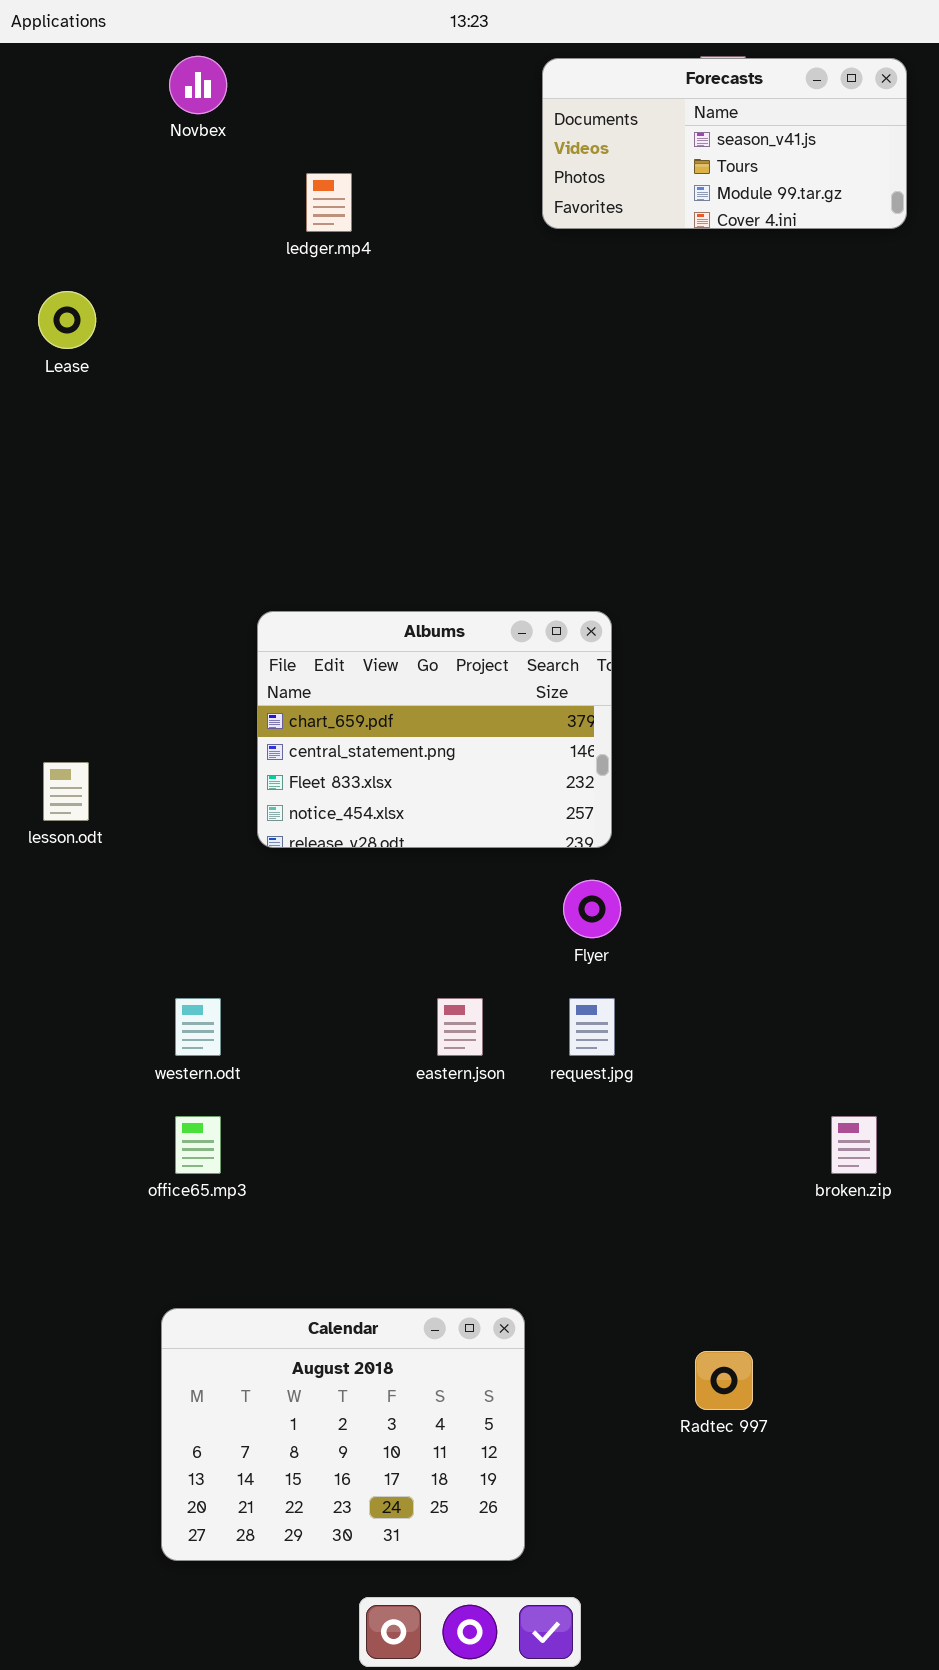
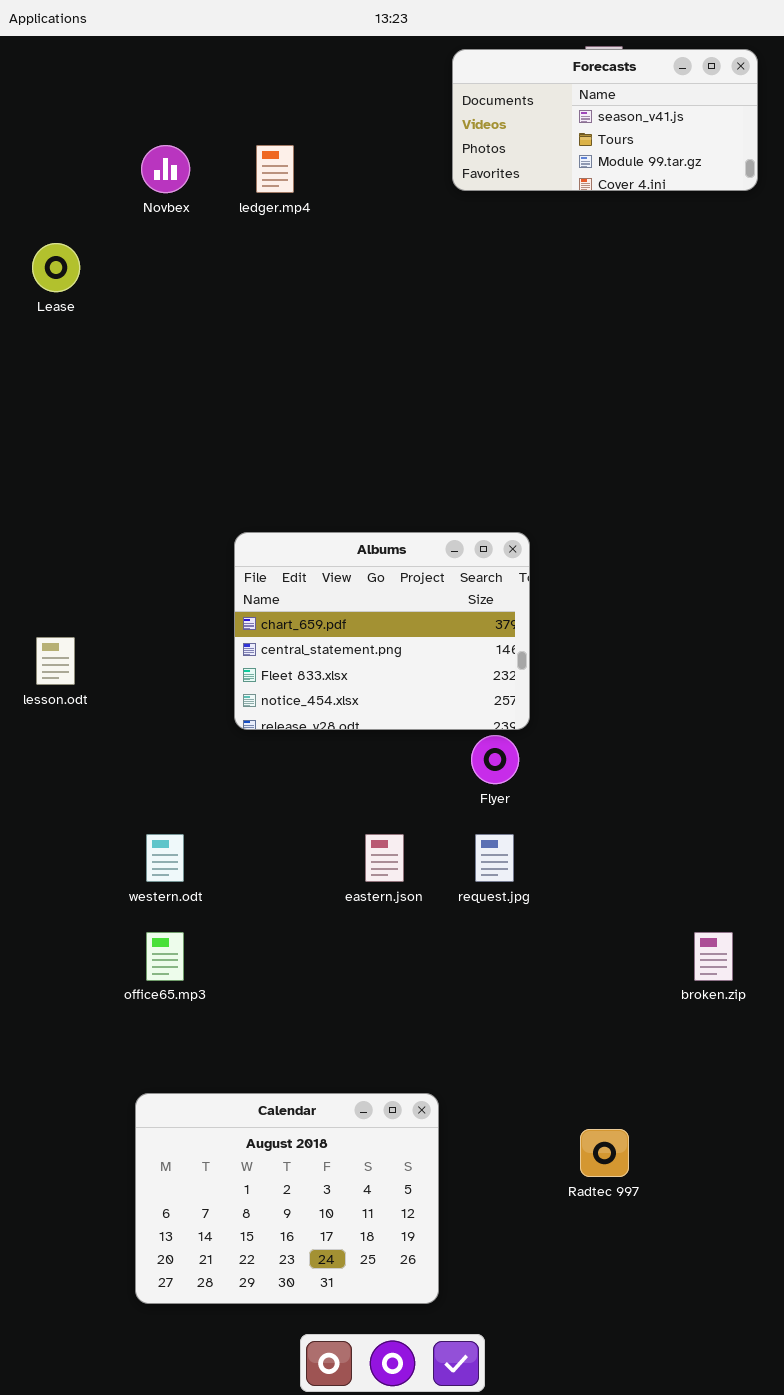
Novbex: [169,56,227,114] -> [141,145,190,193], moved
Albums: [257,611,612,848] -> [234,532,530,730], moved

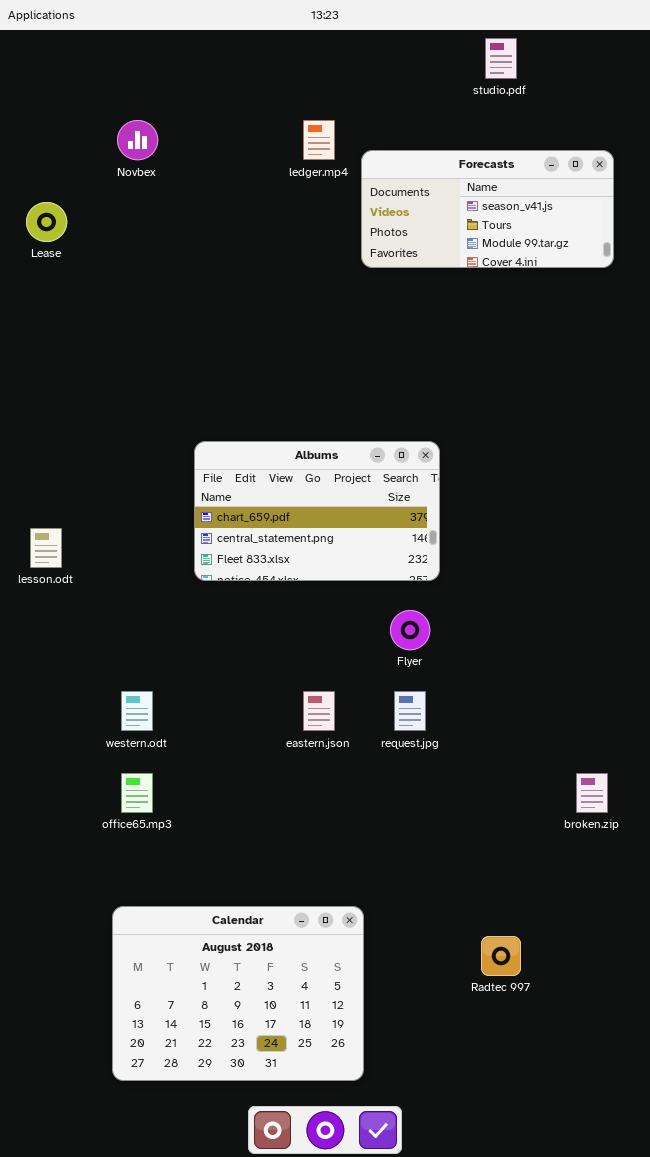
Forecasts: [452,49,758,191] -> [361,150,614,268], moved
ledger.mp4: [256,145,294,193] -> [303,120,335,160], moved
Albums: [234,532,530,730] -> [194,441,440,581], resized

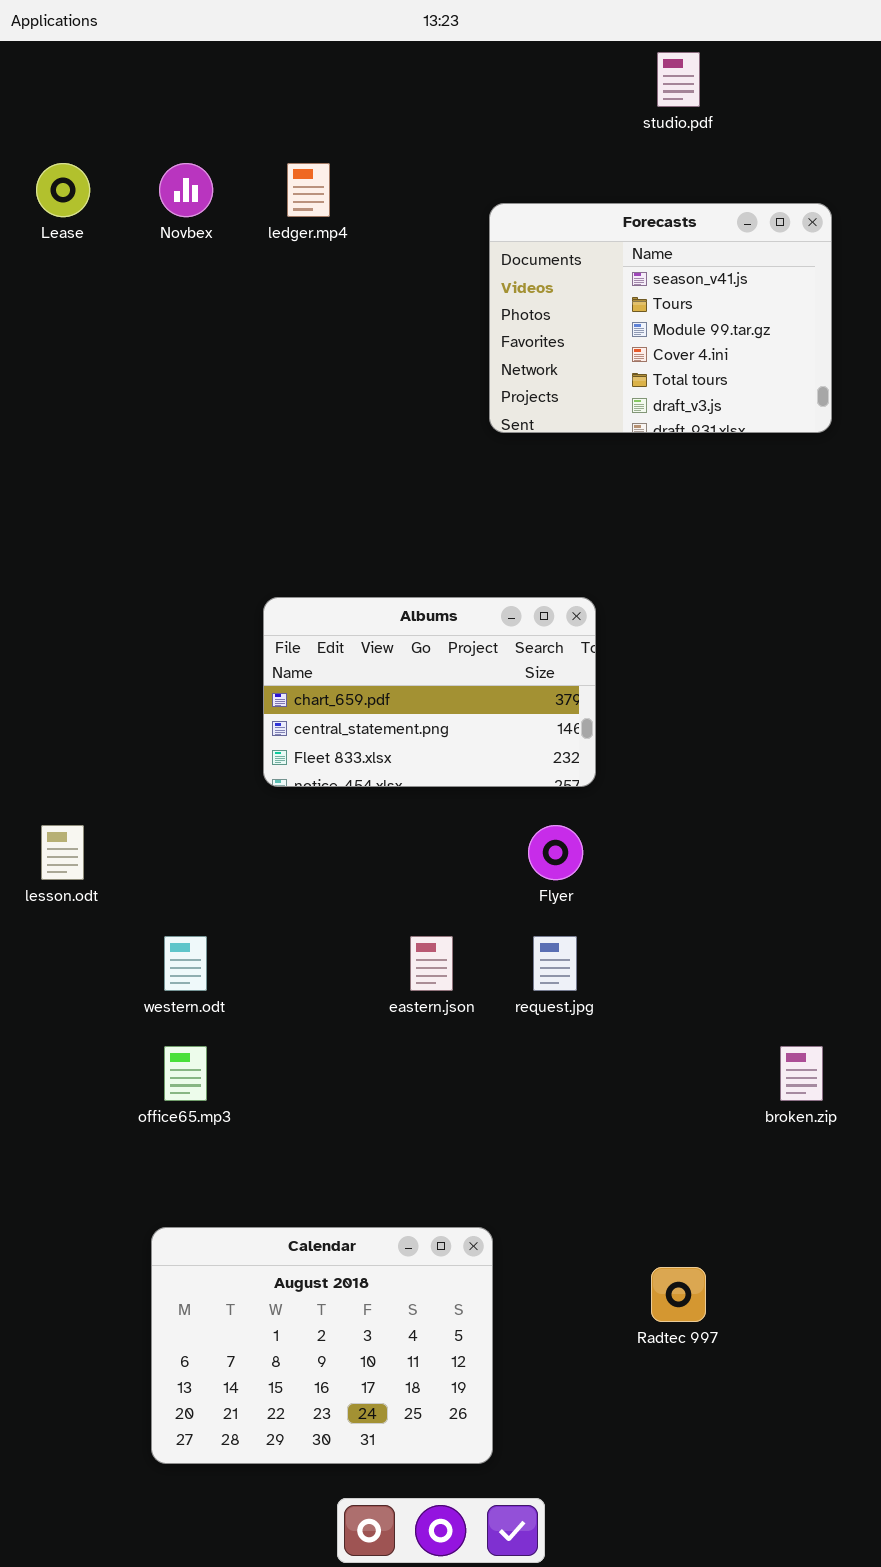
ledger.mp4: [303,120,335,160] -> [287,163,330,217], moved
Forecasts: [361,150,614,268] -> [489,203,832,433], resized
Lease: [26,202,67,242] -> [36,163,90,217], moved
lesson.odt: [30,528,62,568] -> [41,825,84,880], moved

